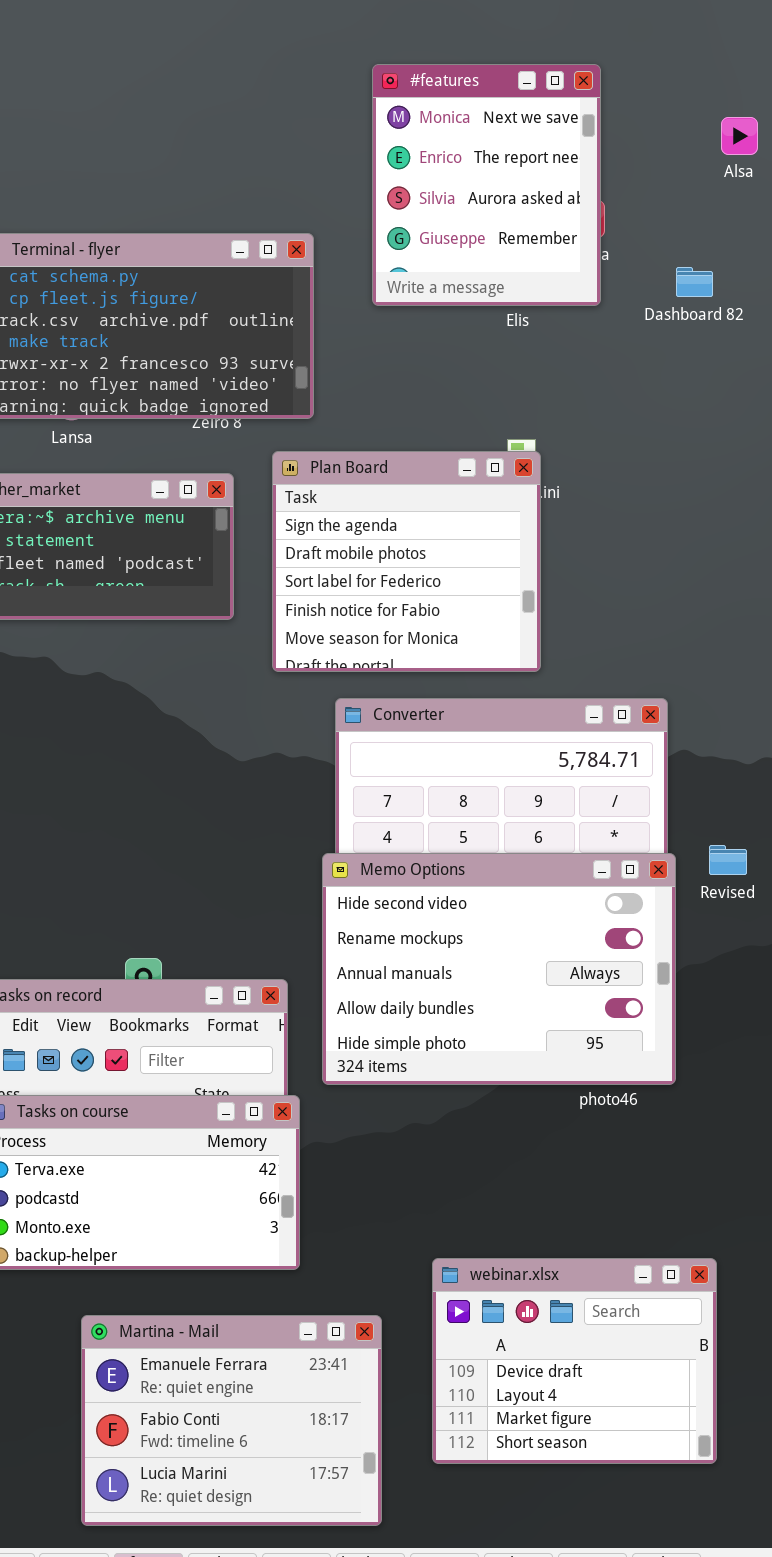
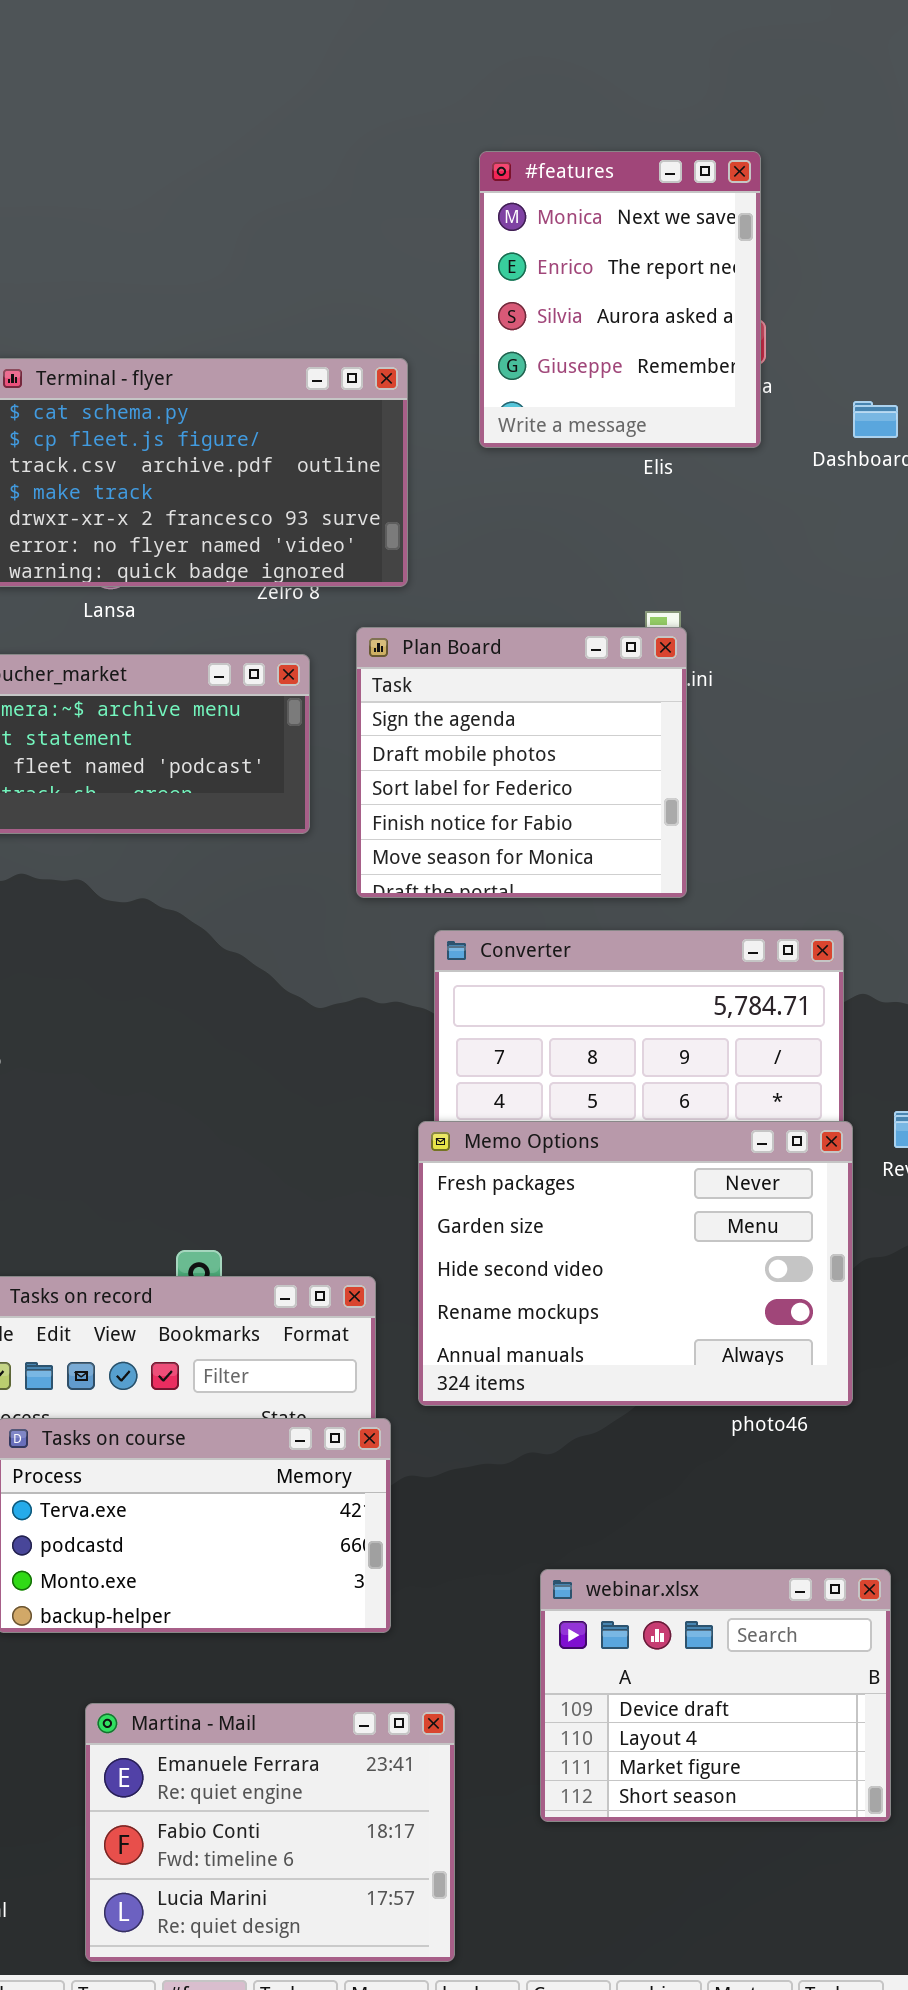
Memo Options: [322,853,676,1085] -> [418,1121,853,1406], scrolled up 2 rows
webinar.xlsx: [432,1258,717,1464] -> [540,1569,891,1822], moved
Martina - Mail: [81,1315,382,1526] -> [85,1703,455,1962], moved

